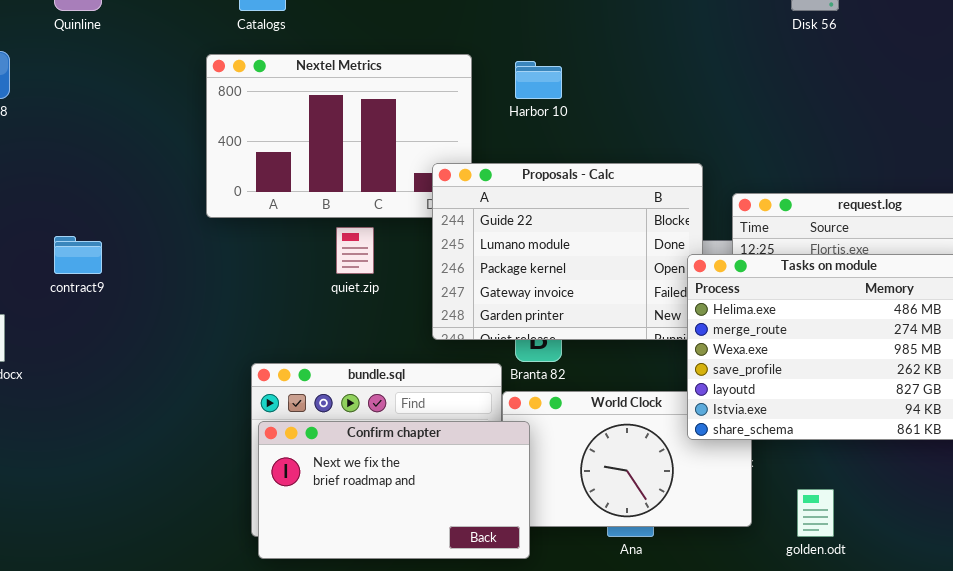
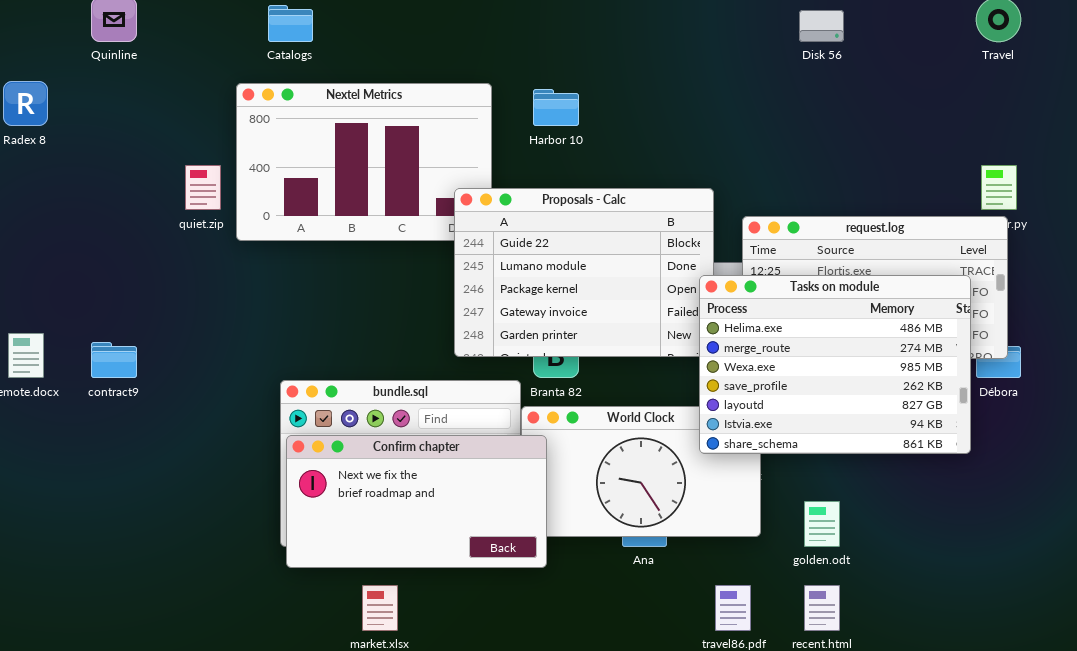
quiet.zip: [336,227,374,274] -> [185,165,221,210], moved
contract9: [54,236,102,274] -> [91,342,137,378], moved

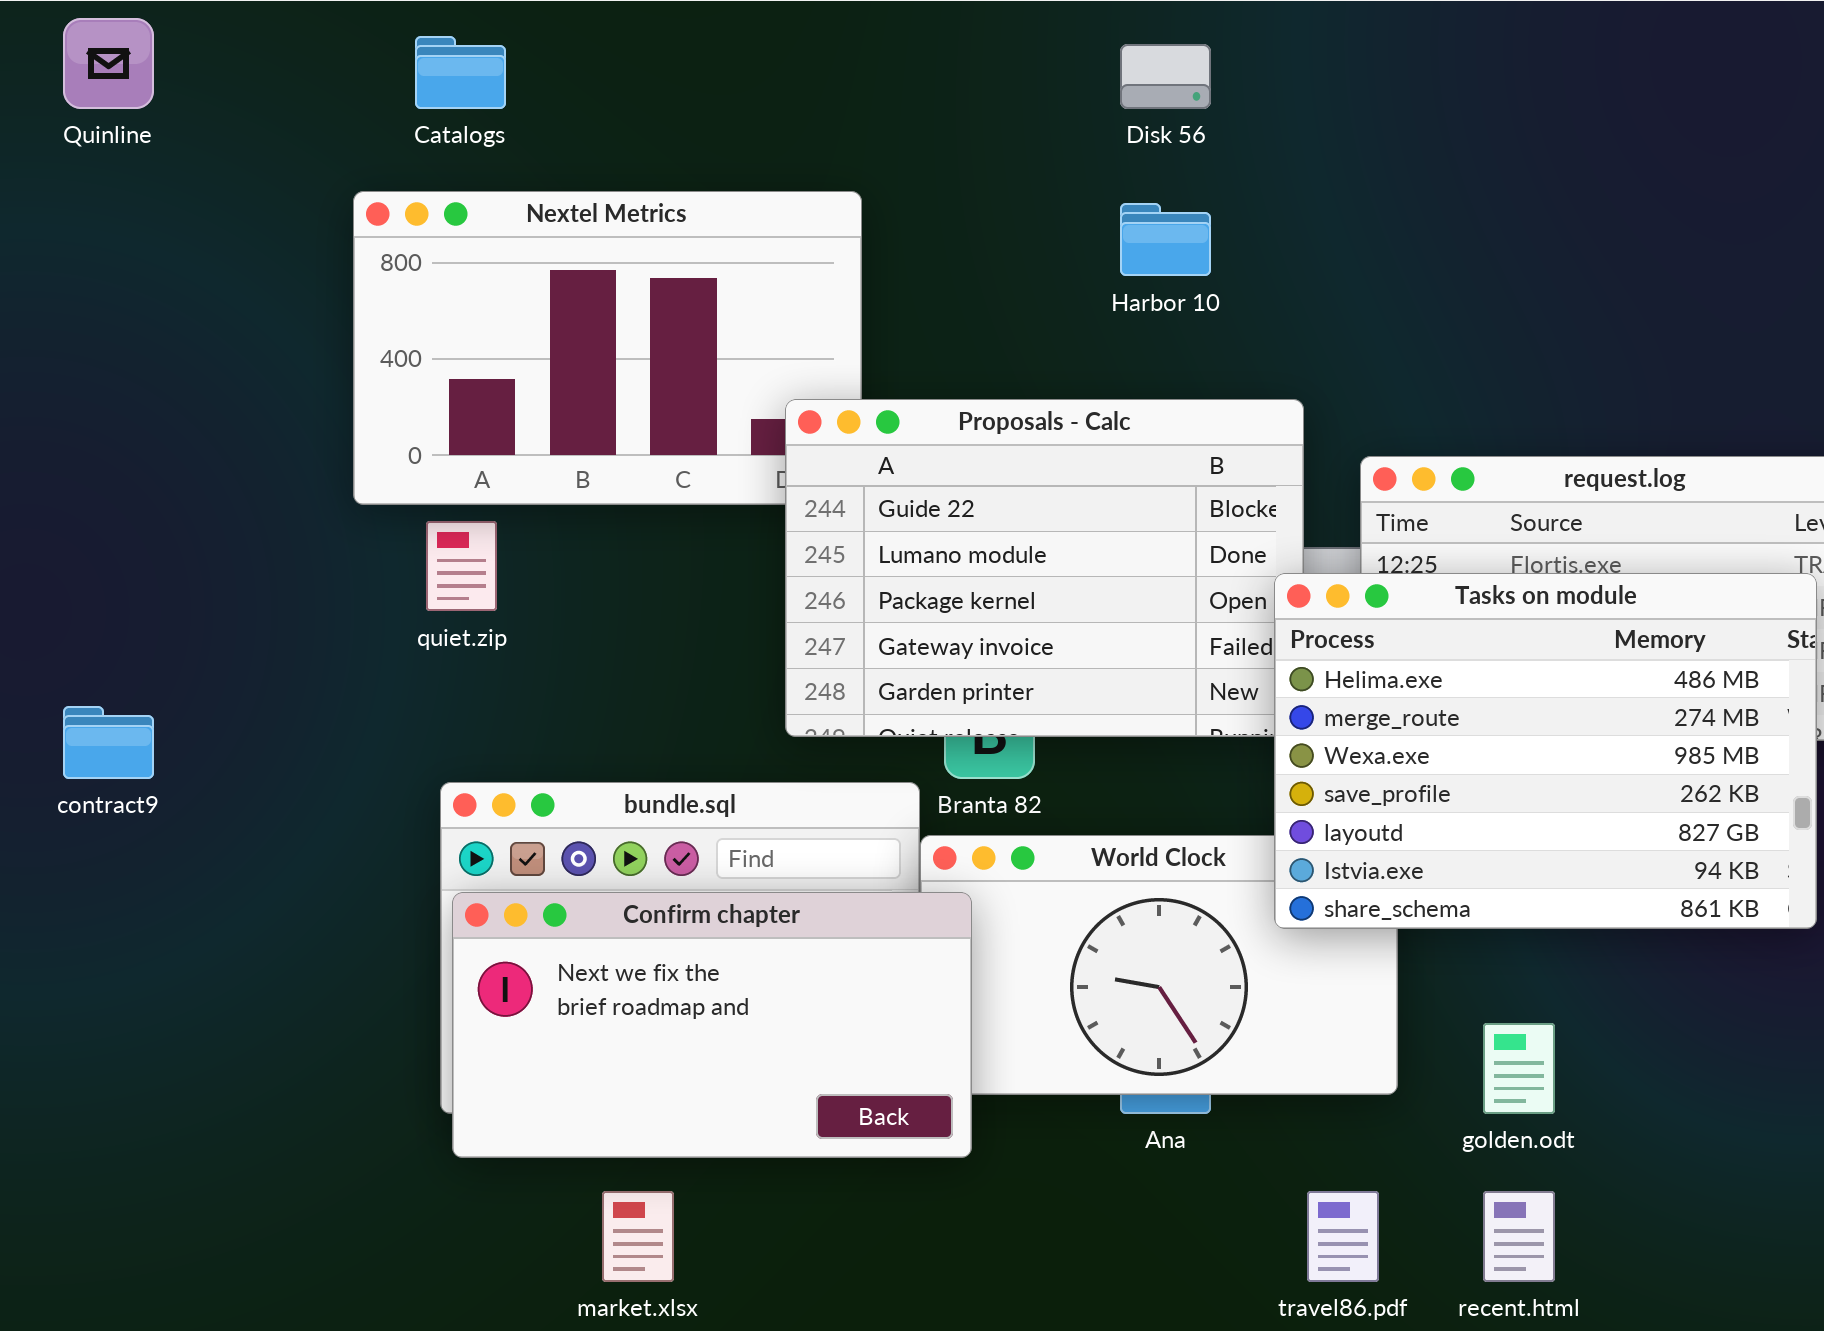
Disk 56: [799,10,844,42] -> [1120,44,1211,109], moved
Harbor 10: [533,89,579,126] -> [1120,203,1211,276], moved
quiet.zip: [185,165,221,210] -> [426,521,497,611], moved

